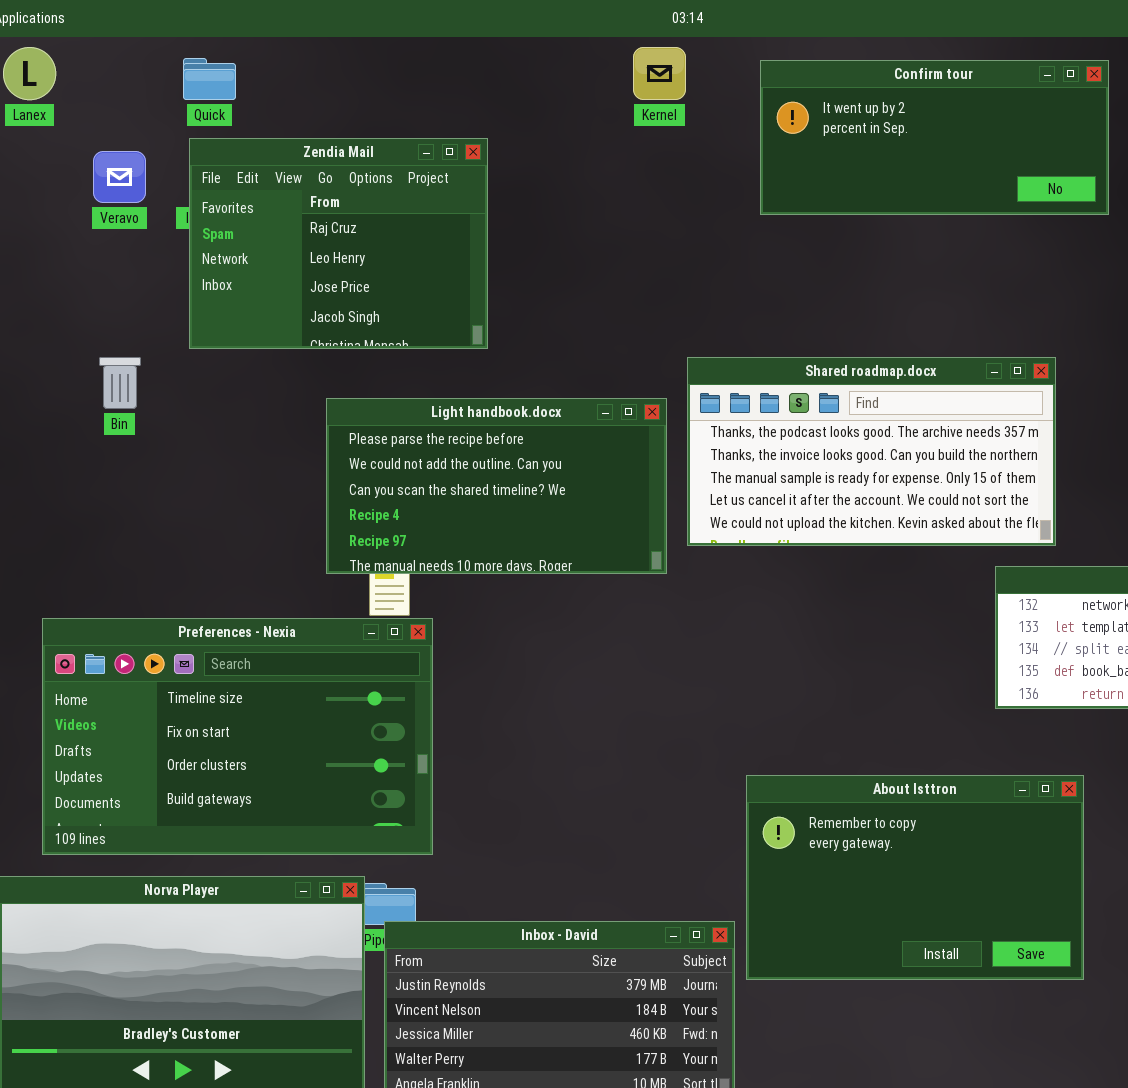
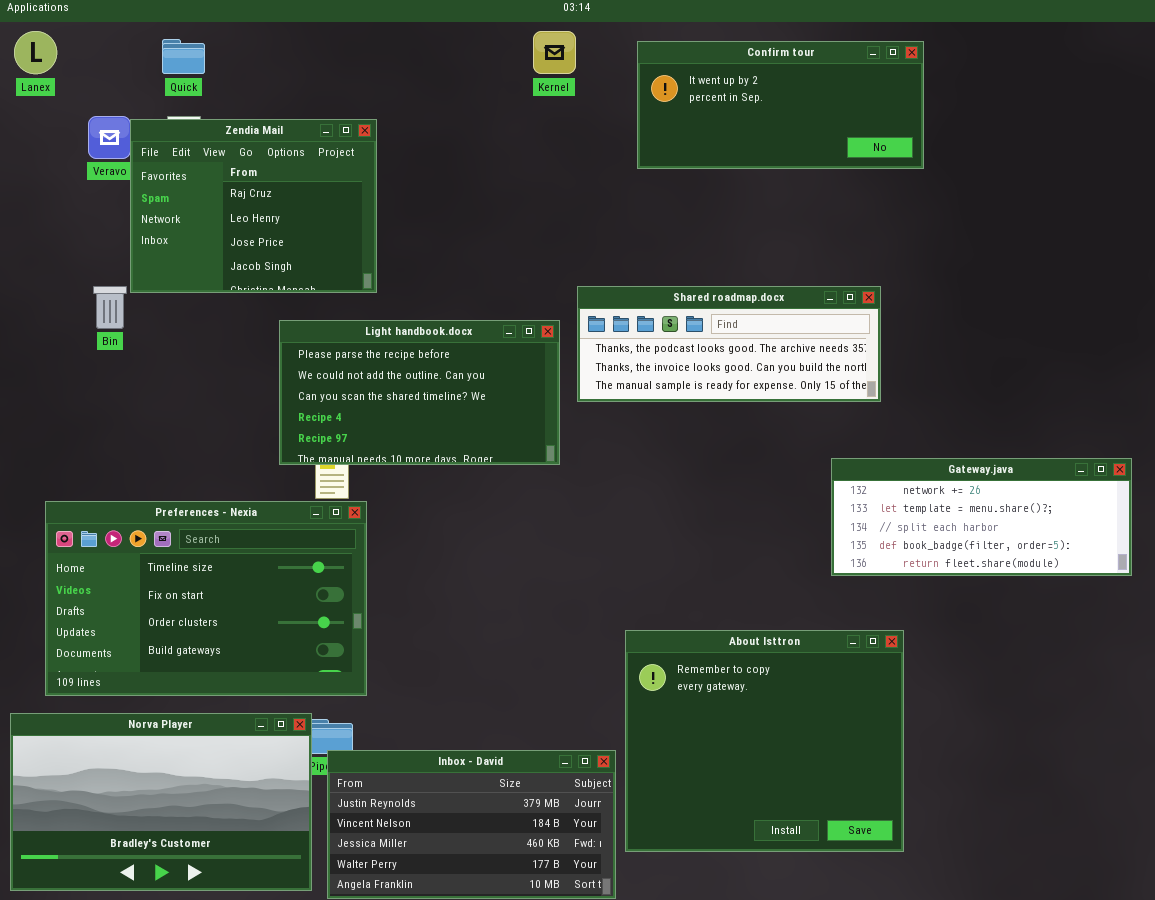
Zendia Mail: [189,138,488,349] -> [130,119,377,293], moved
Shared roadmap.docx: [687,357,1056,546] -> [577,286,881,402], resized
About Isttron: [746,775,1084,980] -> [625,630,904,852], resized

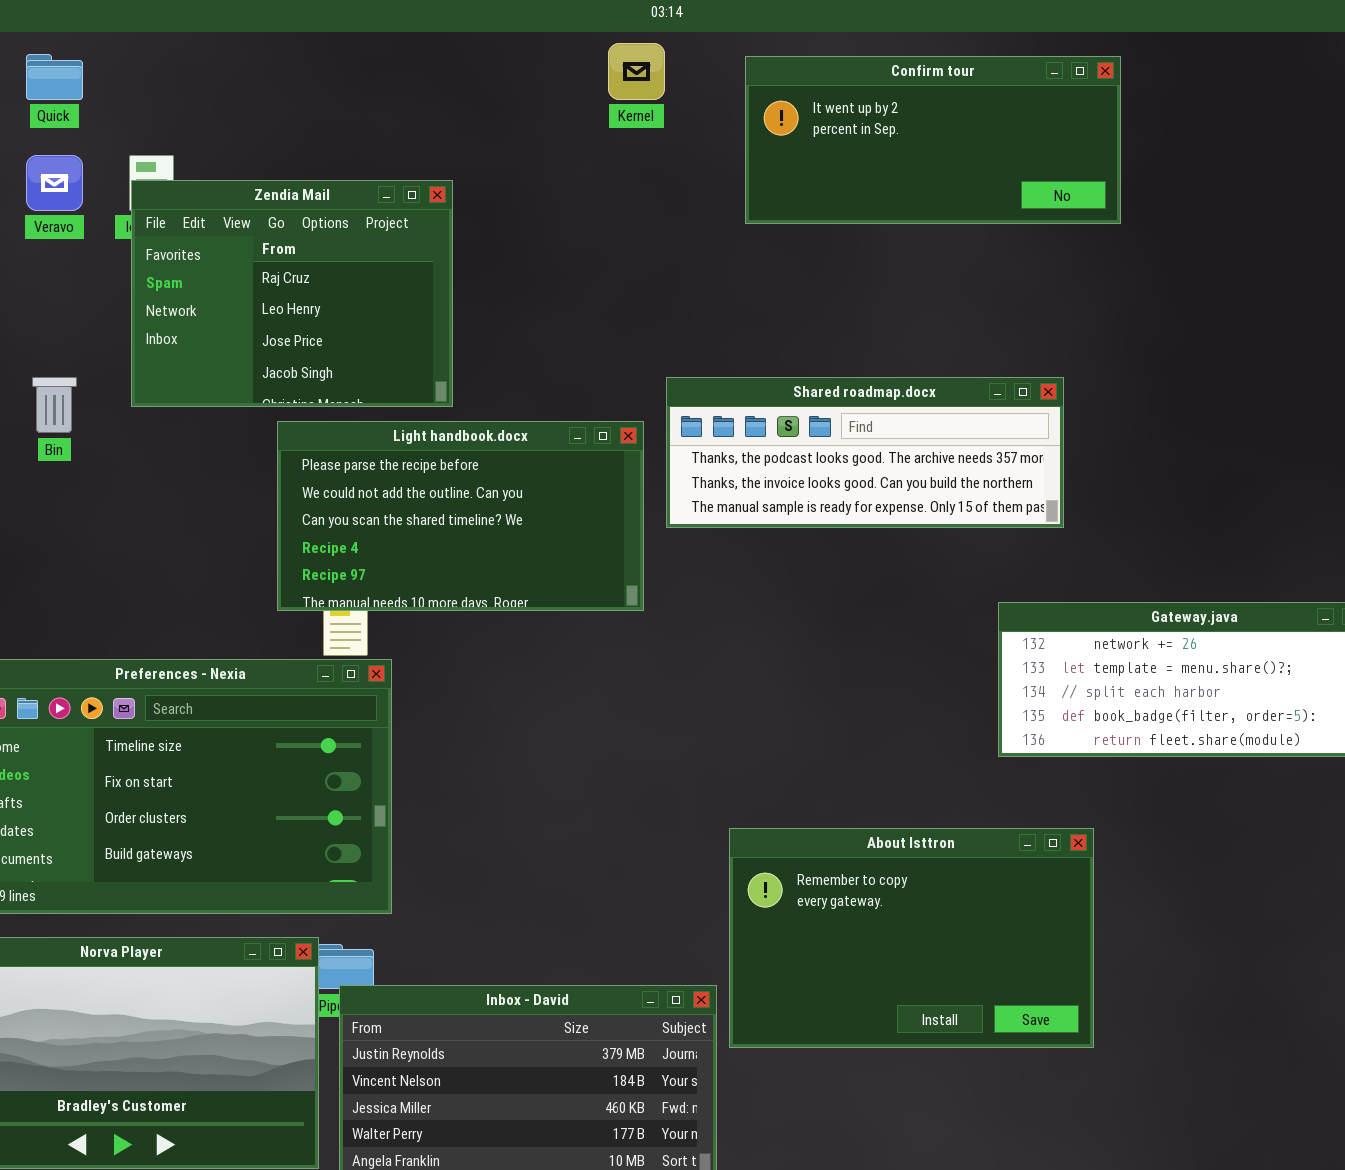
Quick: [162,39,205,74] -> [26,54,83,100], moved
Zendia Mail: [130,119,377,293] -> [131,180,453,407], moved
About Isttron: [625,630,904,852] -> [729,828,1094,1048], resized

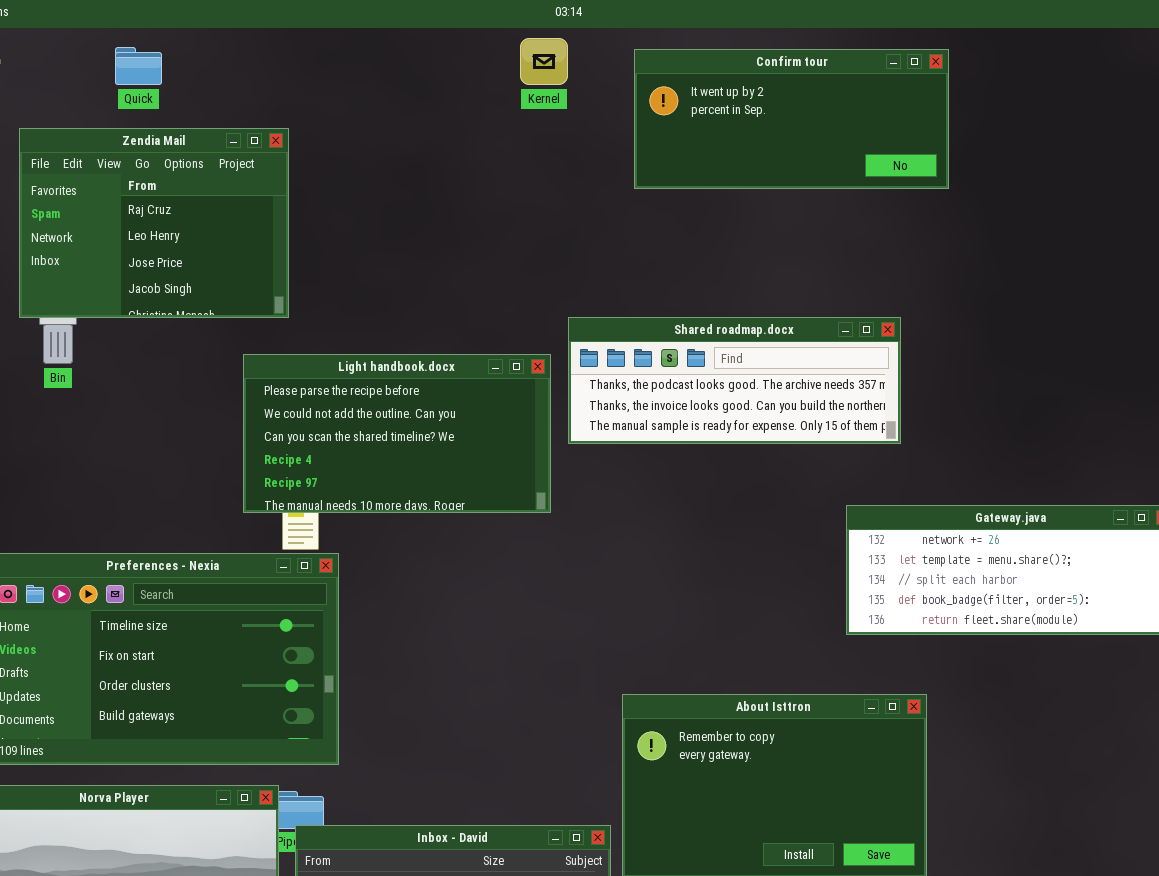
Quick: [26,54,83,100] -> [115,47,162,85], moved
Zendia Mail: [131,180,453,407] -> [19,128,289,318], moved

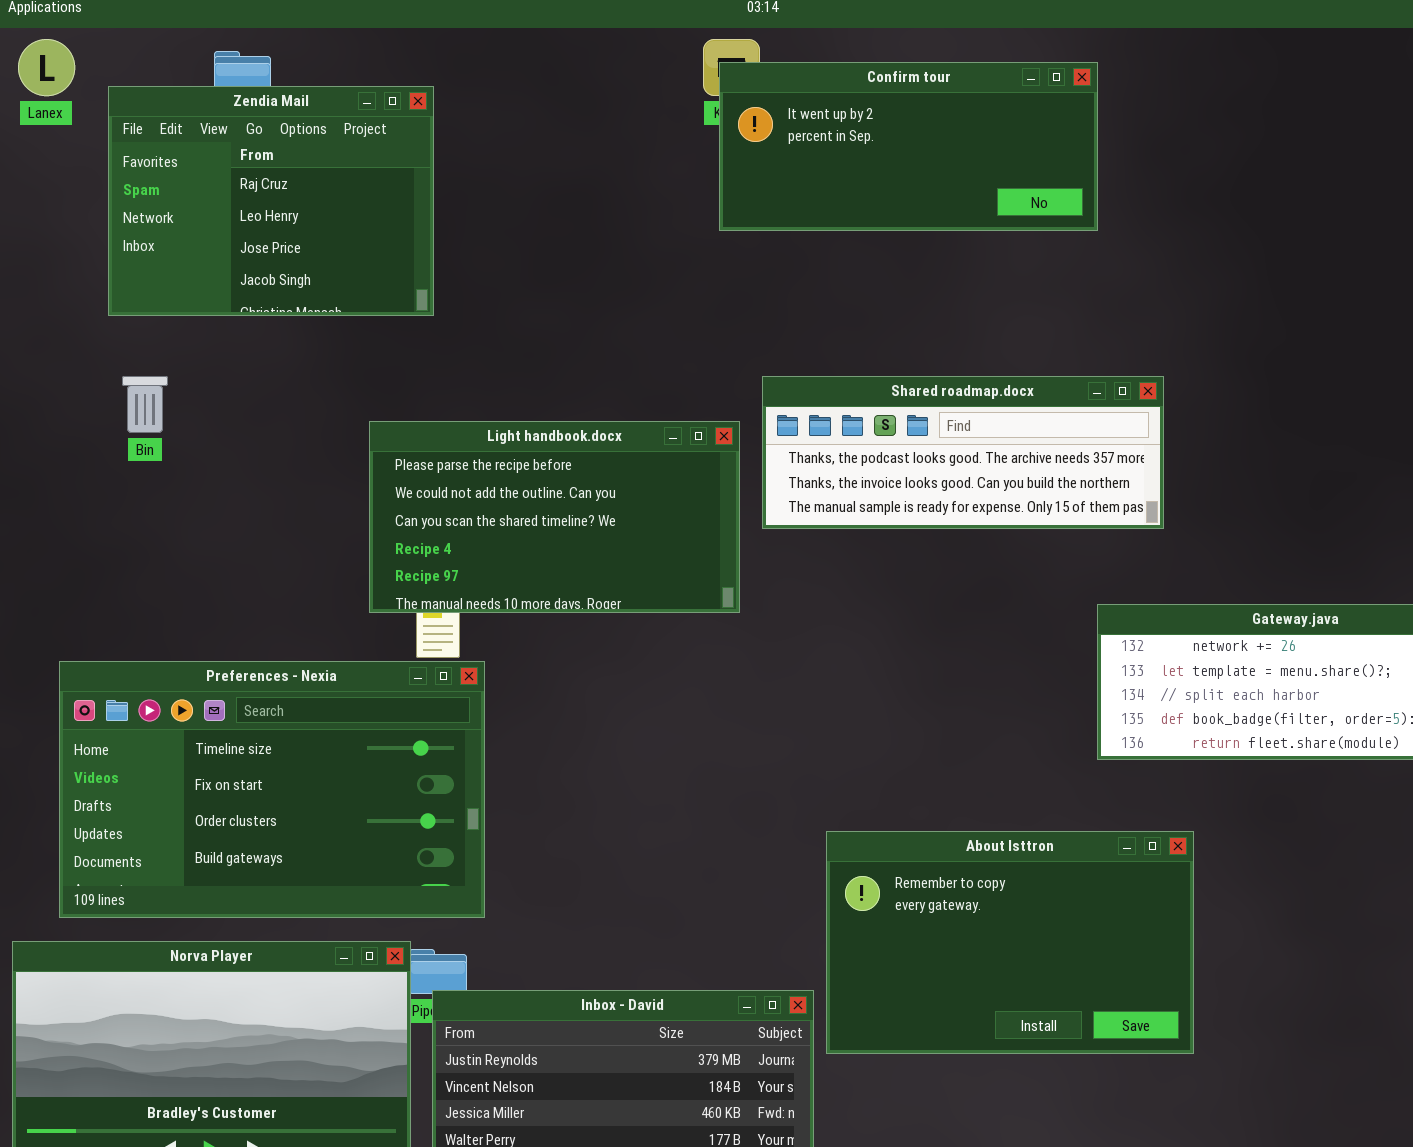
Confirm tour: [634,49,949,189] -> [719,62,1098,231], moved
Zendia Mail: [19,128,289,318] -> [108,86,434,316], moved

